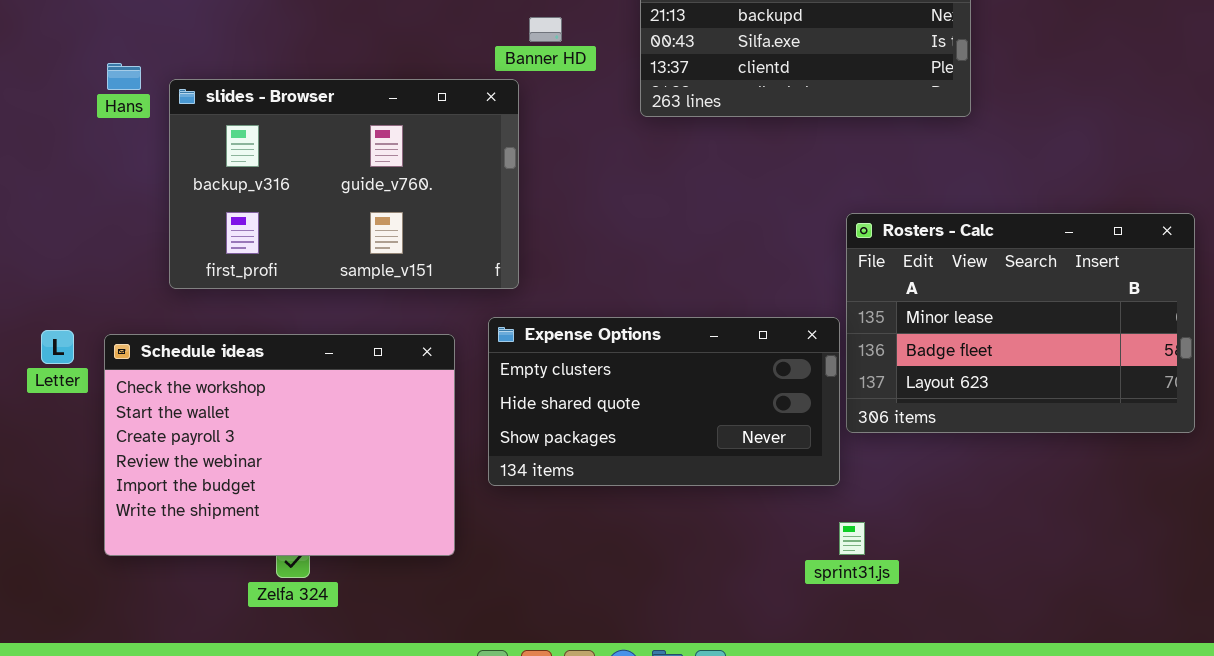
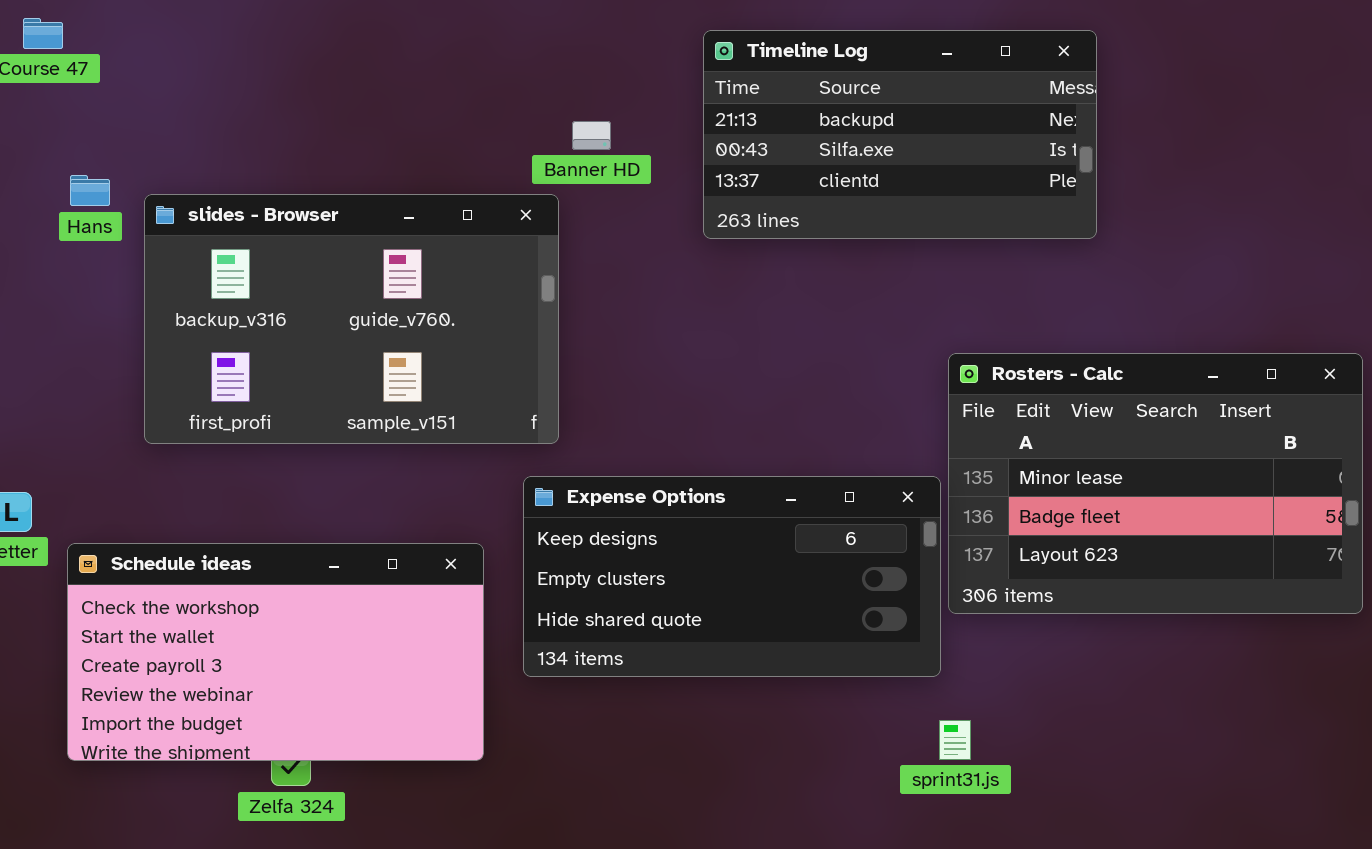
Expense Options: [488,317,840,486] -> [523,476,941,677], scrolled up 1 row
Schedule ideas: [104,334,455,556] -> [67,543,484,761], resized

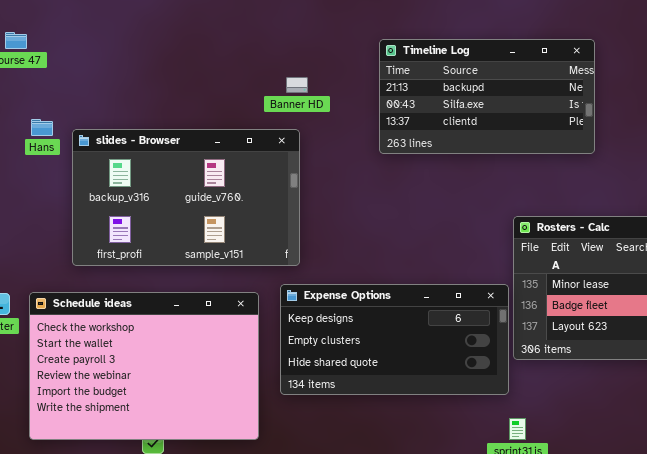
Banner HD: [572,121,611,150] -> [286,77,308,93], moved
Schedule ideas: [67,543,484,761] -> [29,292,259,440], resized

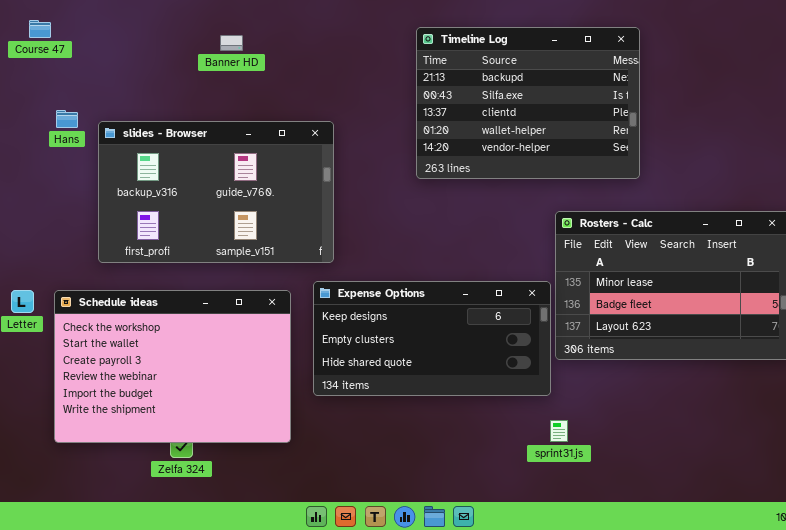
Timeline Log: [379,39,595,154] -> [416,27,640,179], resized
Banner HD: [286,77,308,93] -> [220,35,243,51], moved

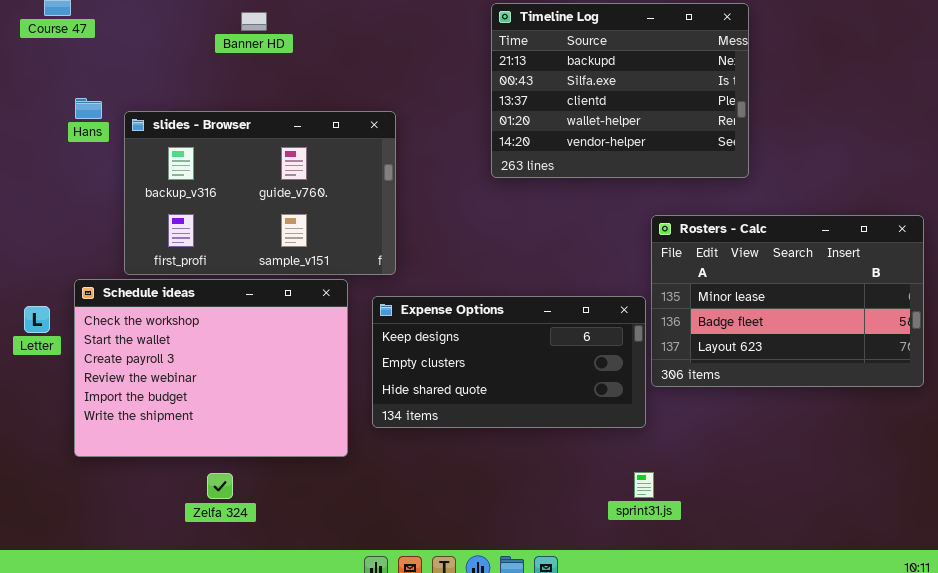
Banner HD: [220,35,243,51] -> [241,12,267,31], moved
Schedule ideas: [54,290,291,443] -> [74,279,348,457], moved
sprint31.js: [550,420,568,442] -> [634,472,654,498], moved

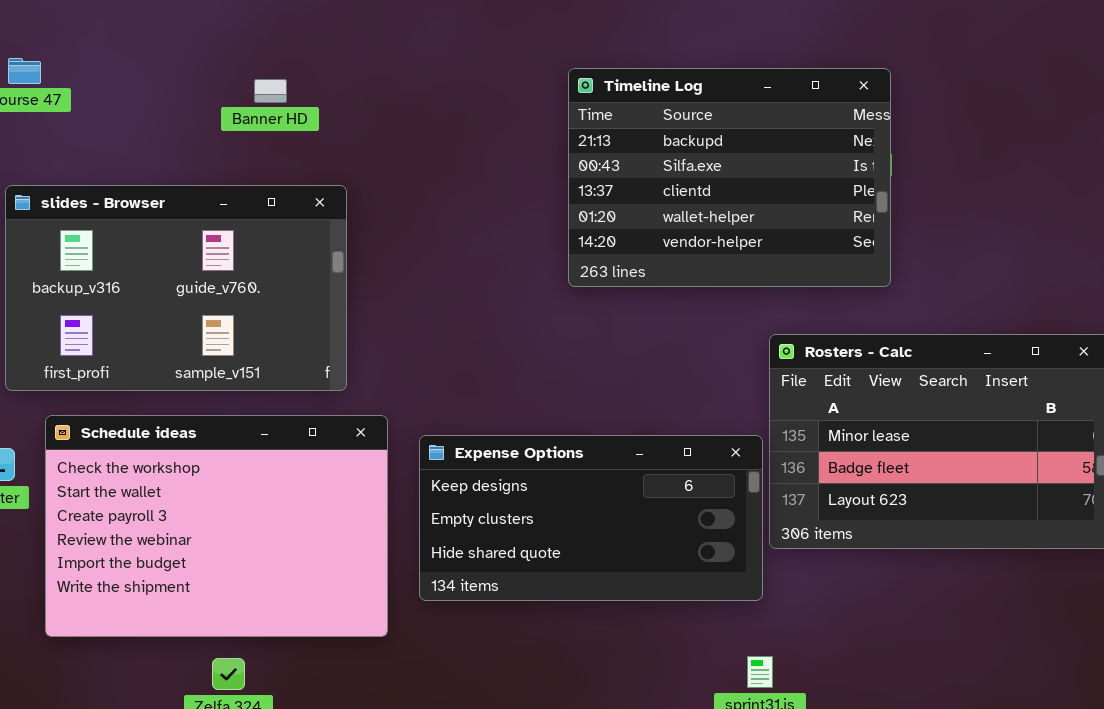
slides - Browser: [124,111,396,275] -> [5,185,347,391], moved

